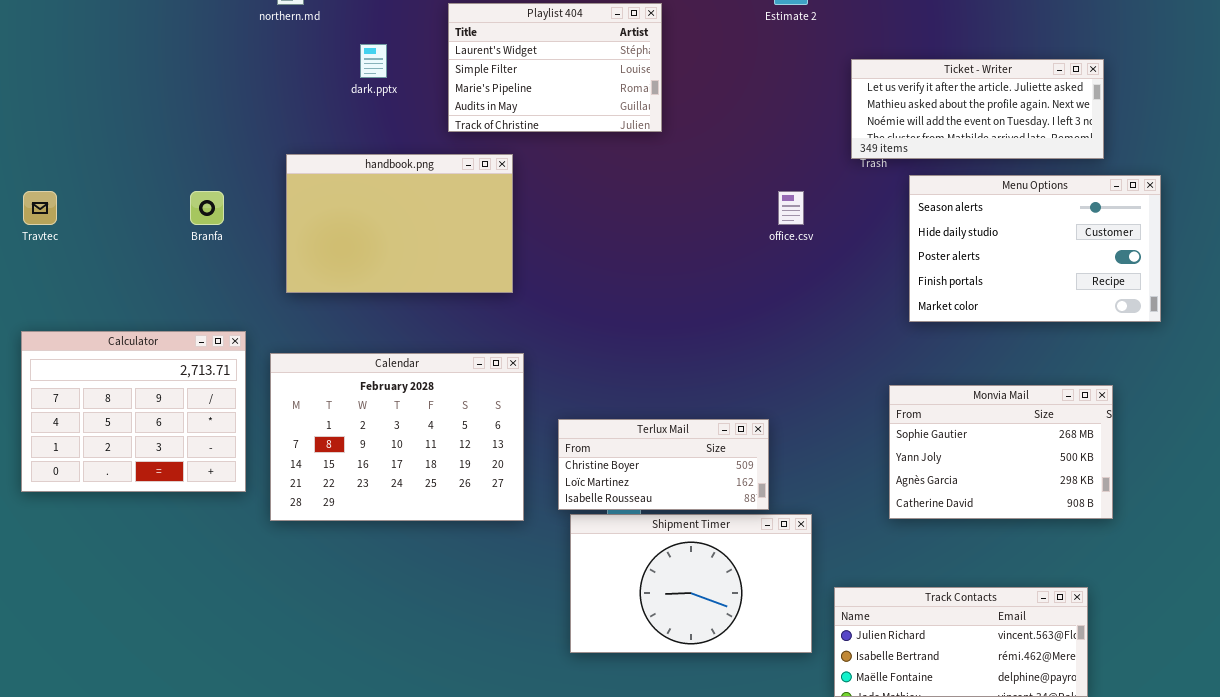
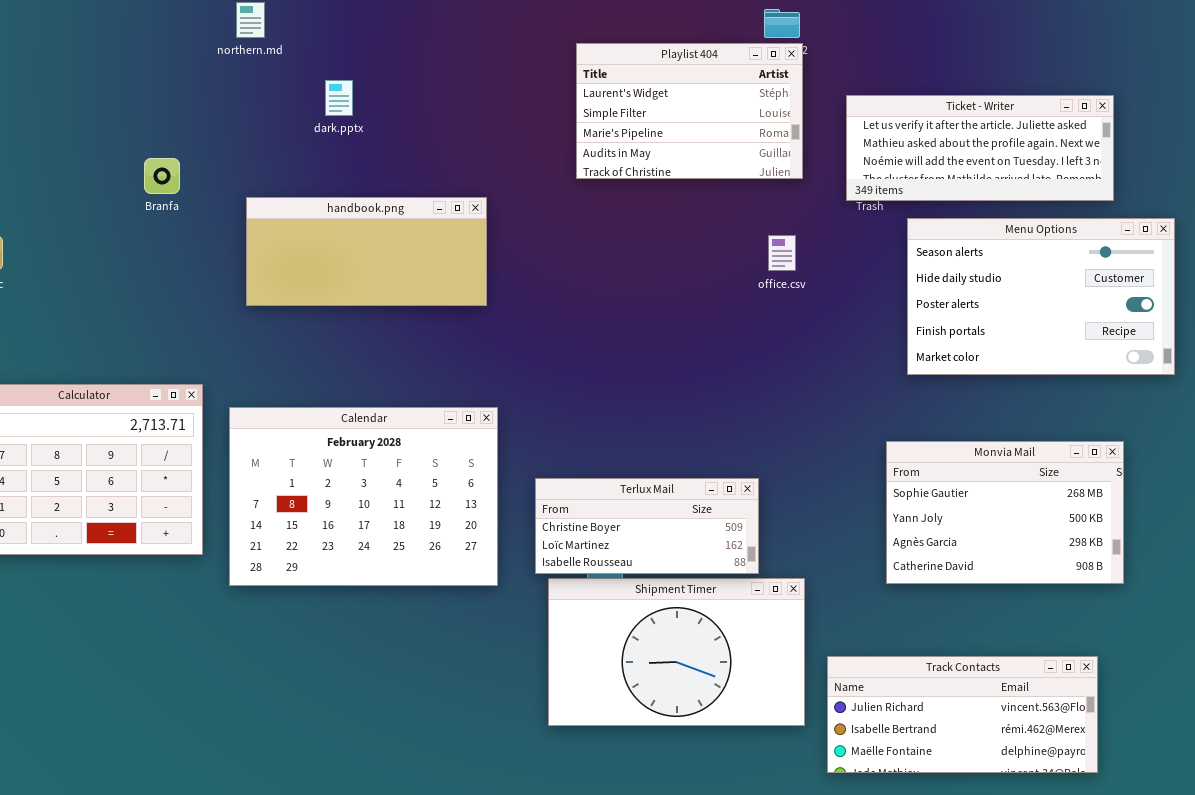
Playlist 404: [448,3,662,132] -> [576,43,803,179], moved
handbook.png: [286,154,513,293] -> [246,197,487,306], resized
Branfa: [190,191,224,225] -> [144,158,180,194], moved

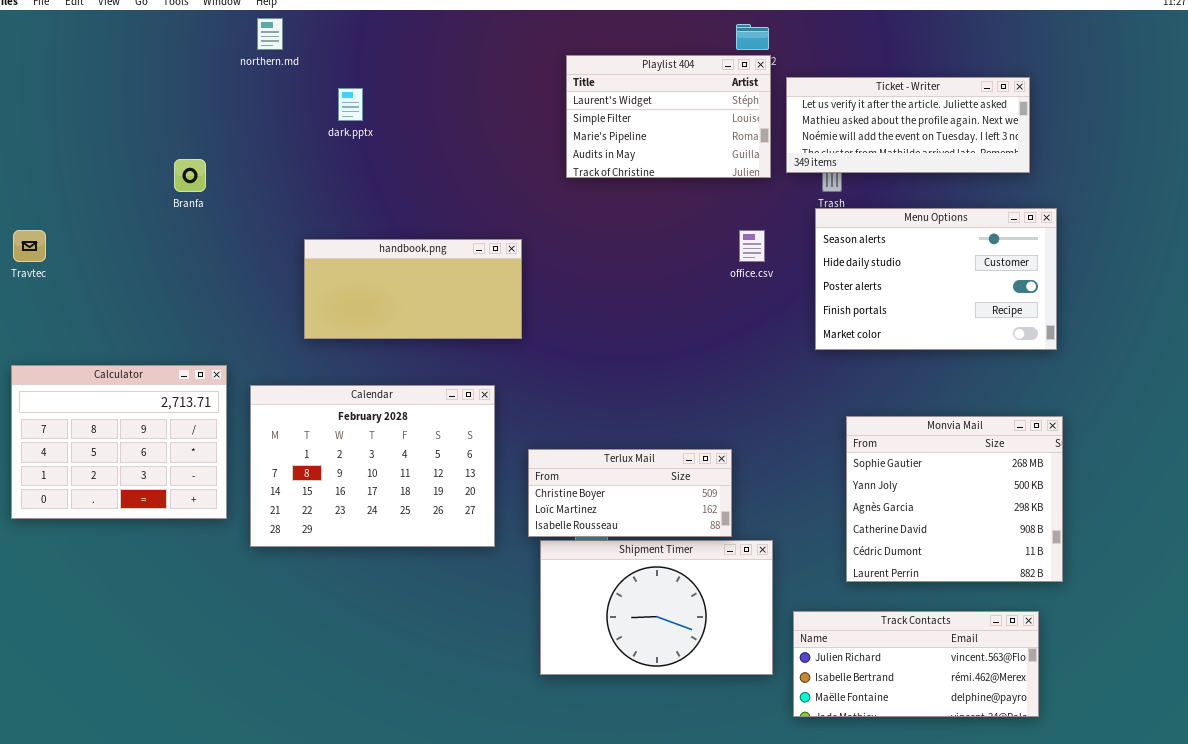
Ticket - Writer: [846,95,1114,201] -> [786,77,1030,173], moved
handbook.png: [246,197,487,306] -> [304,239,522,339], moved
Menu Options: [907,218,1175,375] -> [815,208,1057,350], moved
Monvia Mail: [886,441,1124,584] -> [846,416,1063,582], resized

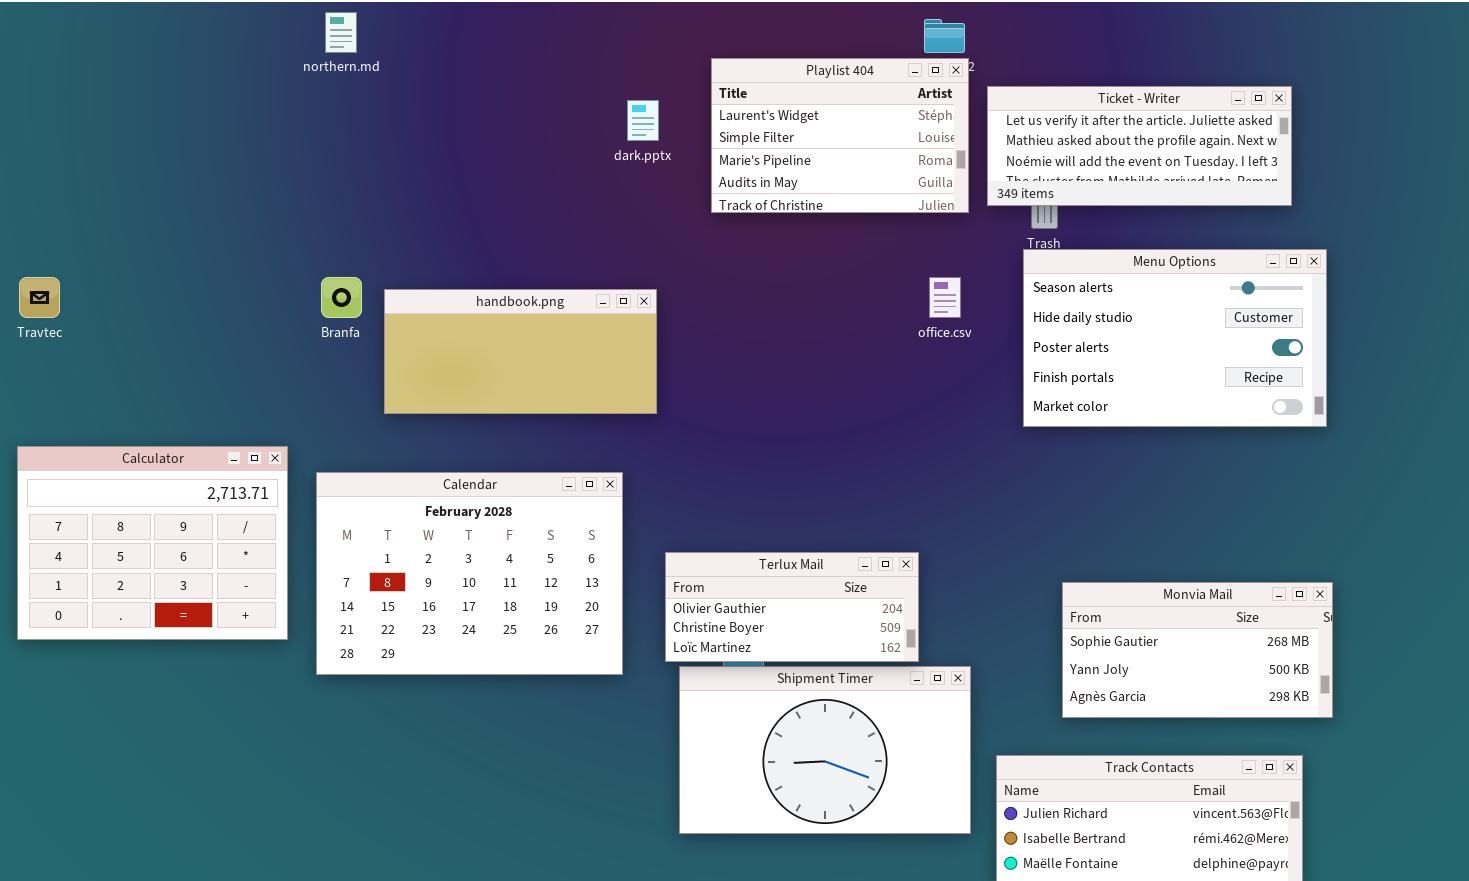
dark.pptx: [338,88,363,121] -> [627,100,659,141], moved
Branfa: [174,159,206,192] -> [321,277,362,318], moved
Monvia Mail: [846,416,1063,582] -> [1062,582,1333,718], resized
Terlux Mail: [528,449,732,537] -> [665,552,919,662], scrolled up 1 row

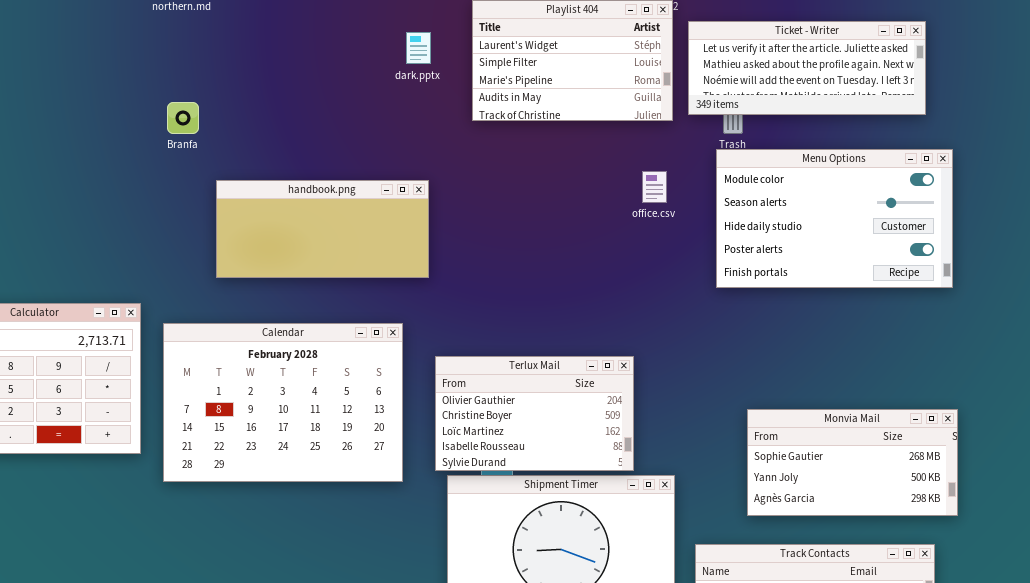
Menu Options: [1023,249,1327,427] -> [716,149,953,288], scrolled up 1 row
Branfa: [321,277,362,318] -> [167,102,199,134], moved
Terlux Mail: [665,552,919,662] -> [435,356,634,471], resized

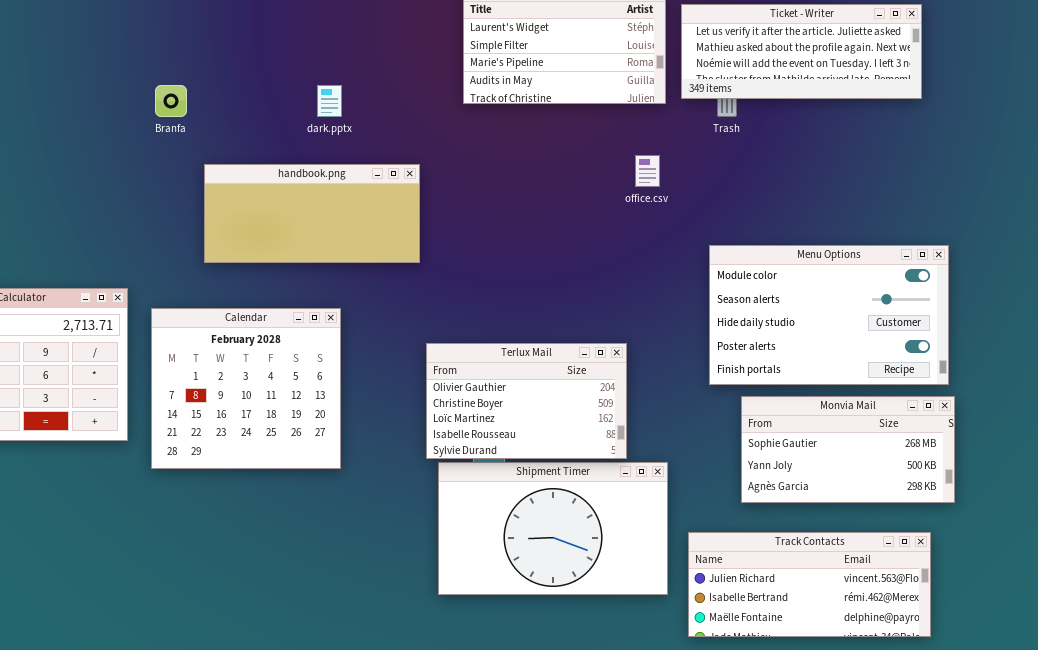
dark.pptx: [406,32,431,64] -> [317,85,342,117], moved
Menu Options: [716,149,953,288] -> [709,245,949,385], moved
Calendar: [163,323,403,482] -> [151,308,341,469], resized

